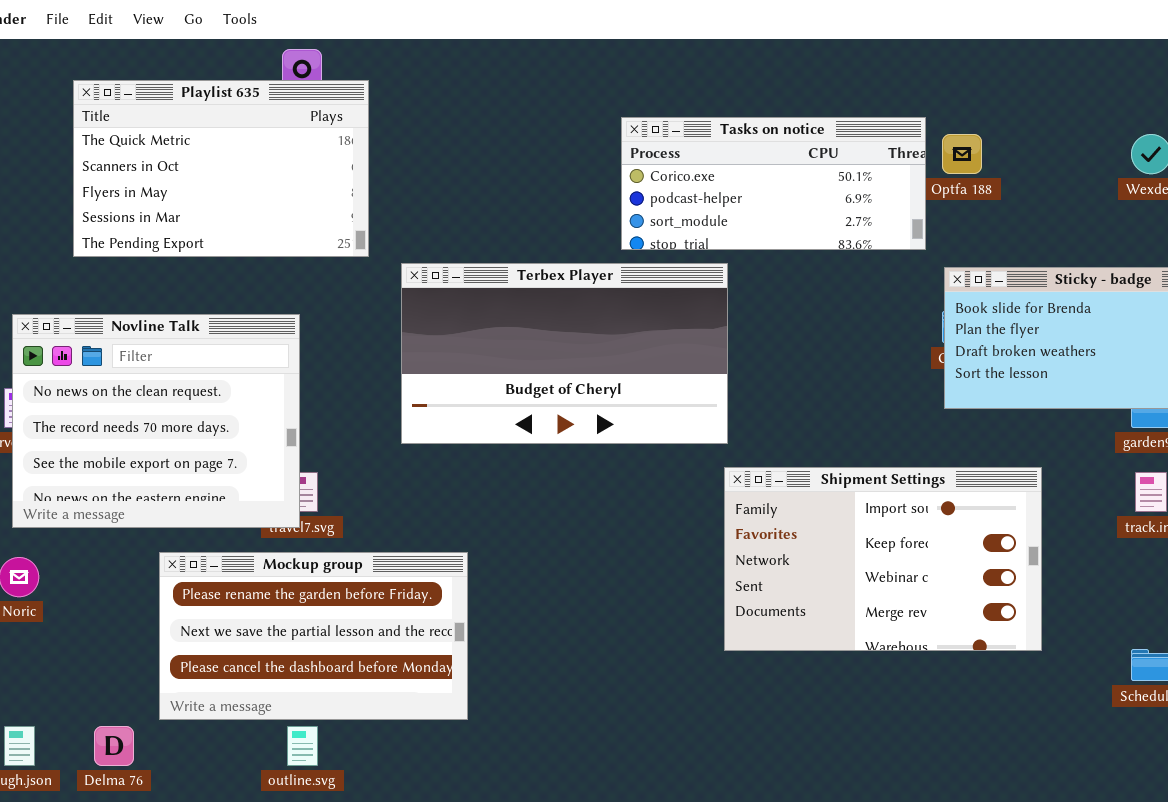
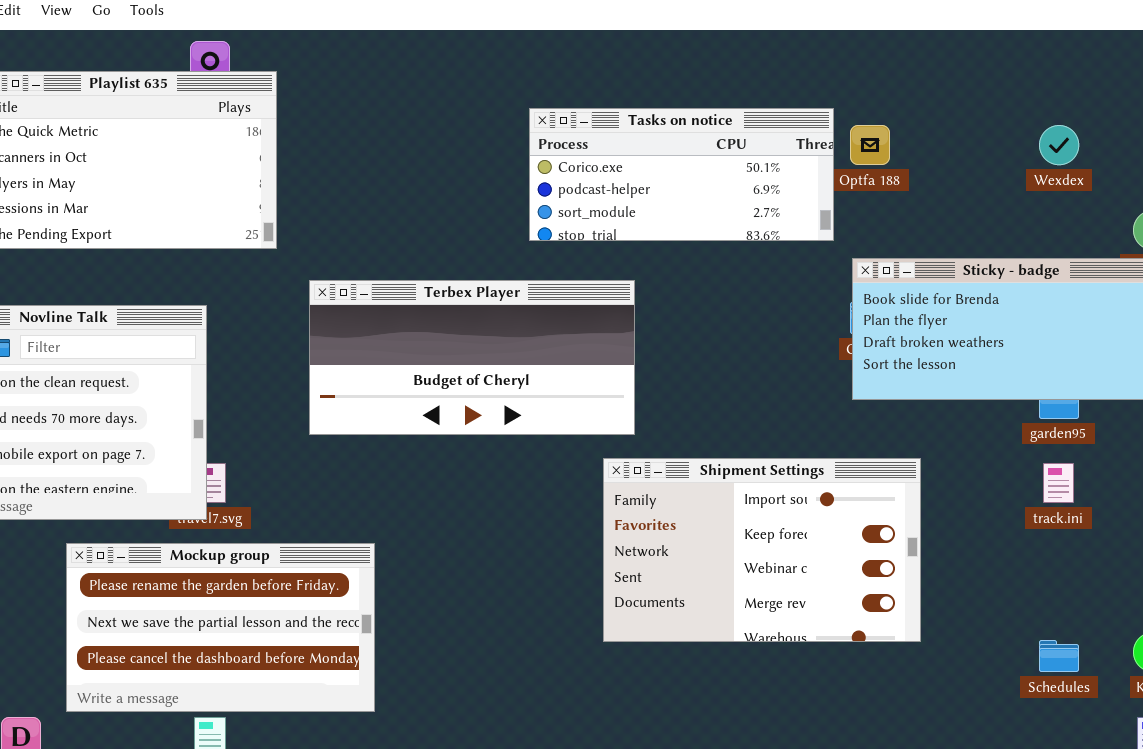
Terbex Player: [401,263,728,444] -> [309,280,635,435], resized
Shipment Settings: [724,467,1042,651] -> [603,458,921,642], moved

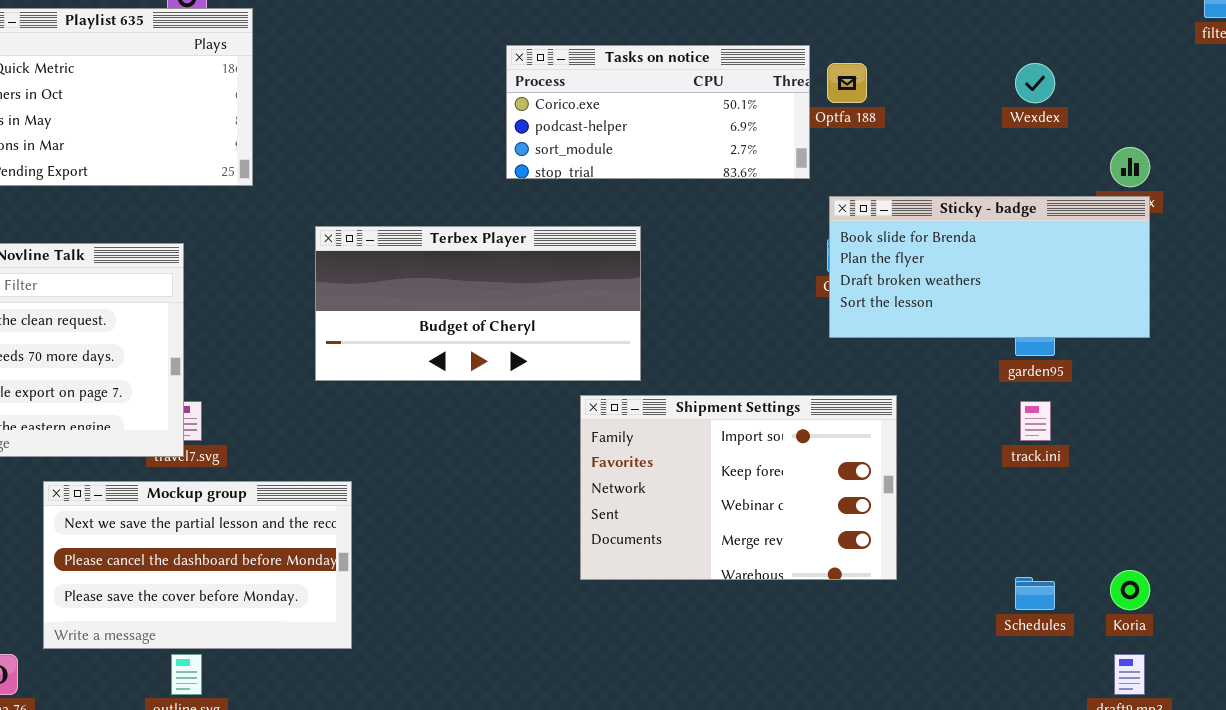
Terbex Player: [309,280,635,435] -> [315,226,641,381], moved
Mockup group: [66,543,375,712] -> [43,481,352,649], scrolled down 1 row

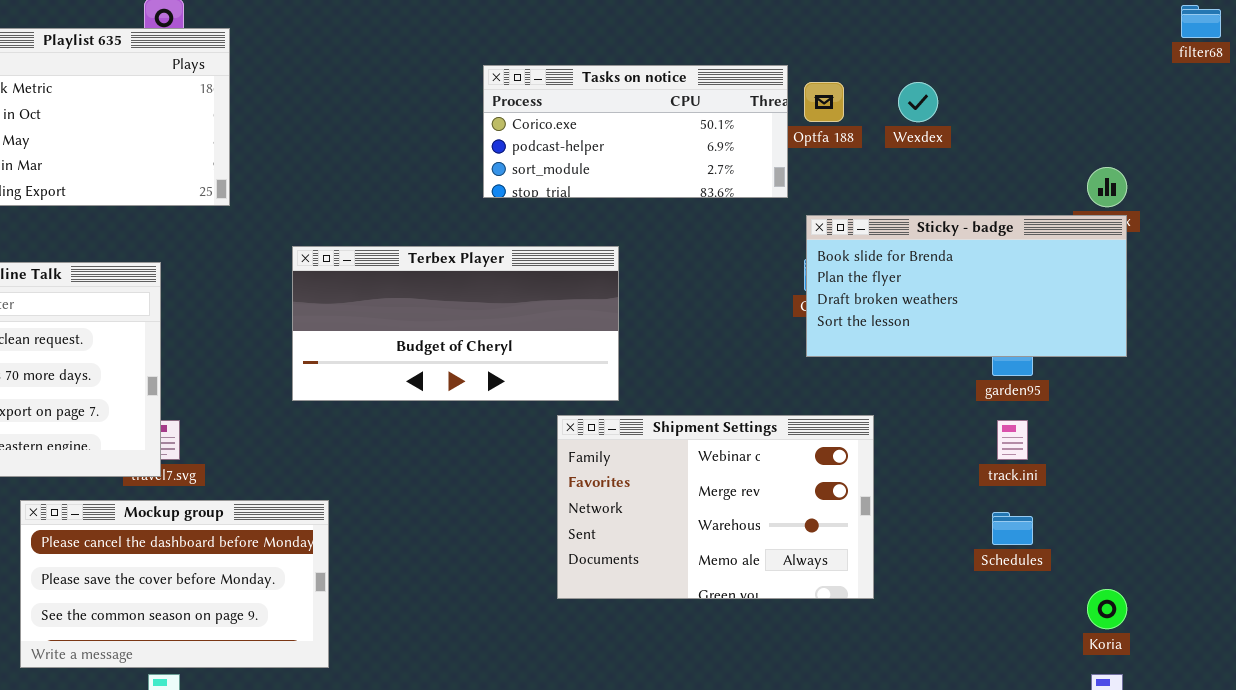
Wexdex: [1015,63,1055,103] -> [898,82,938,122], moved
Shipment Settings: [580,395,897,580] -> [557,415,874,599], scrolled down 2 rows
Mockup group: [43,481,352,649] -> [20,500,329,668], scrolled down 1 row
Schedules: [1015,577,1055,610] -> [992,512,1033,545], moved

